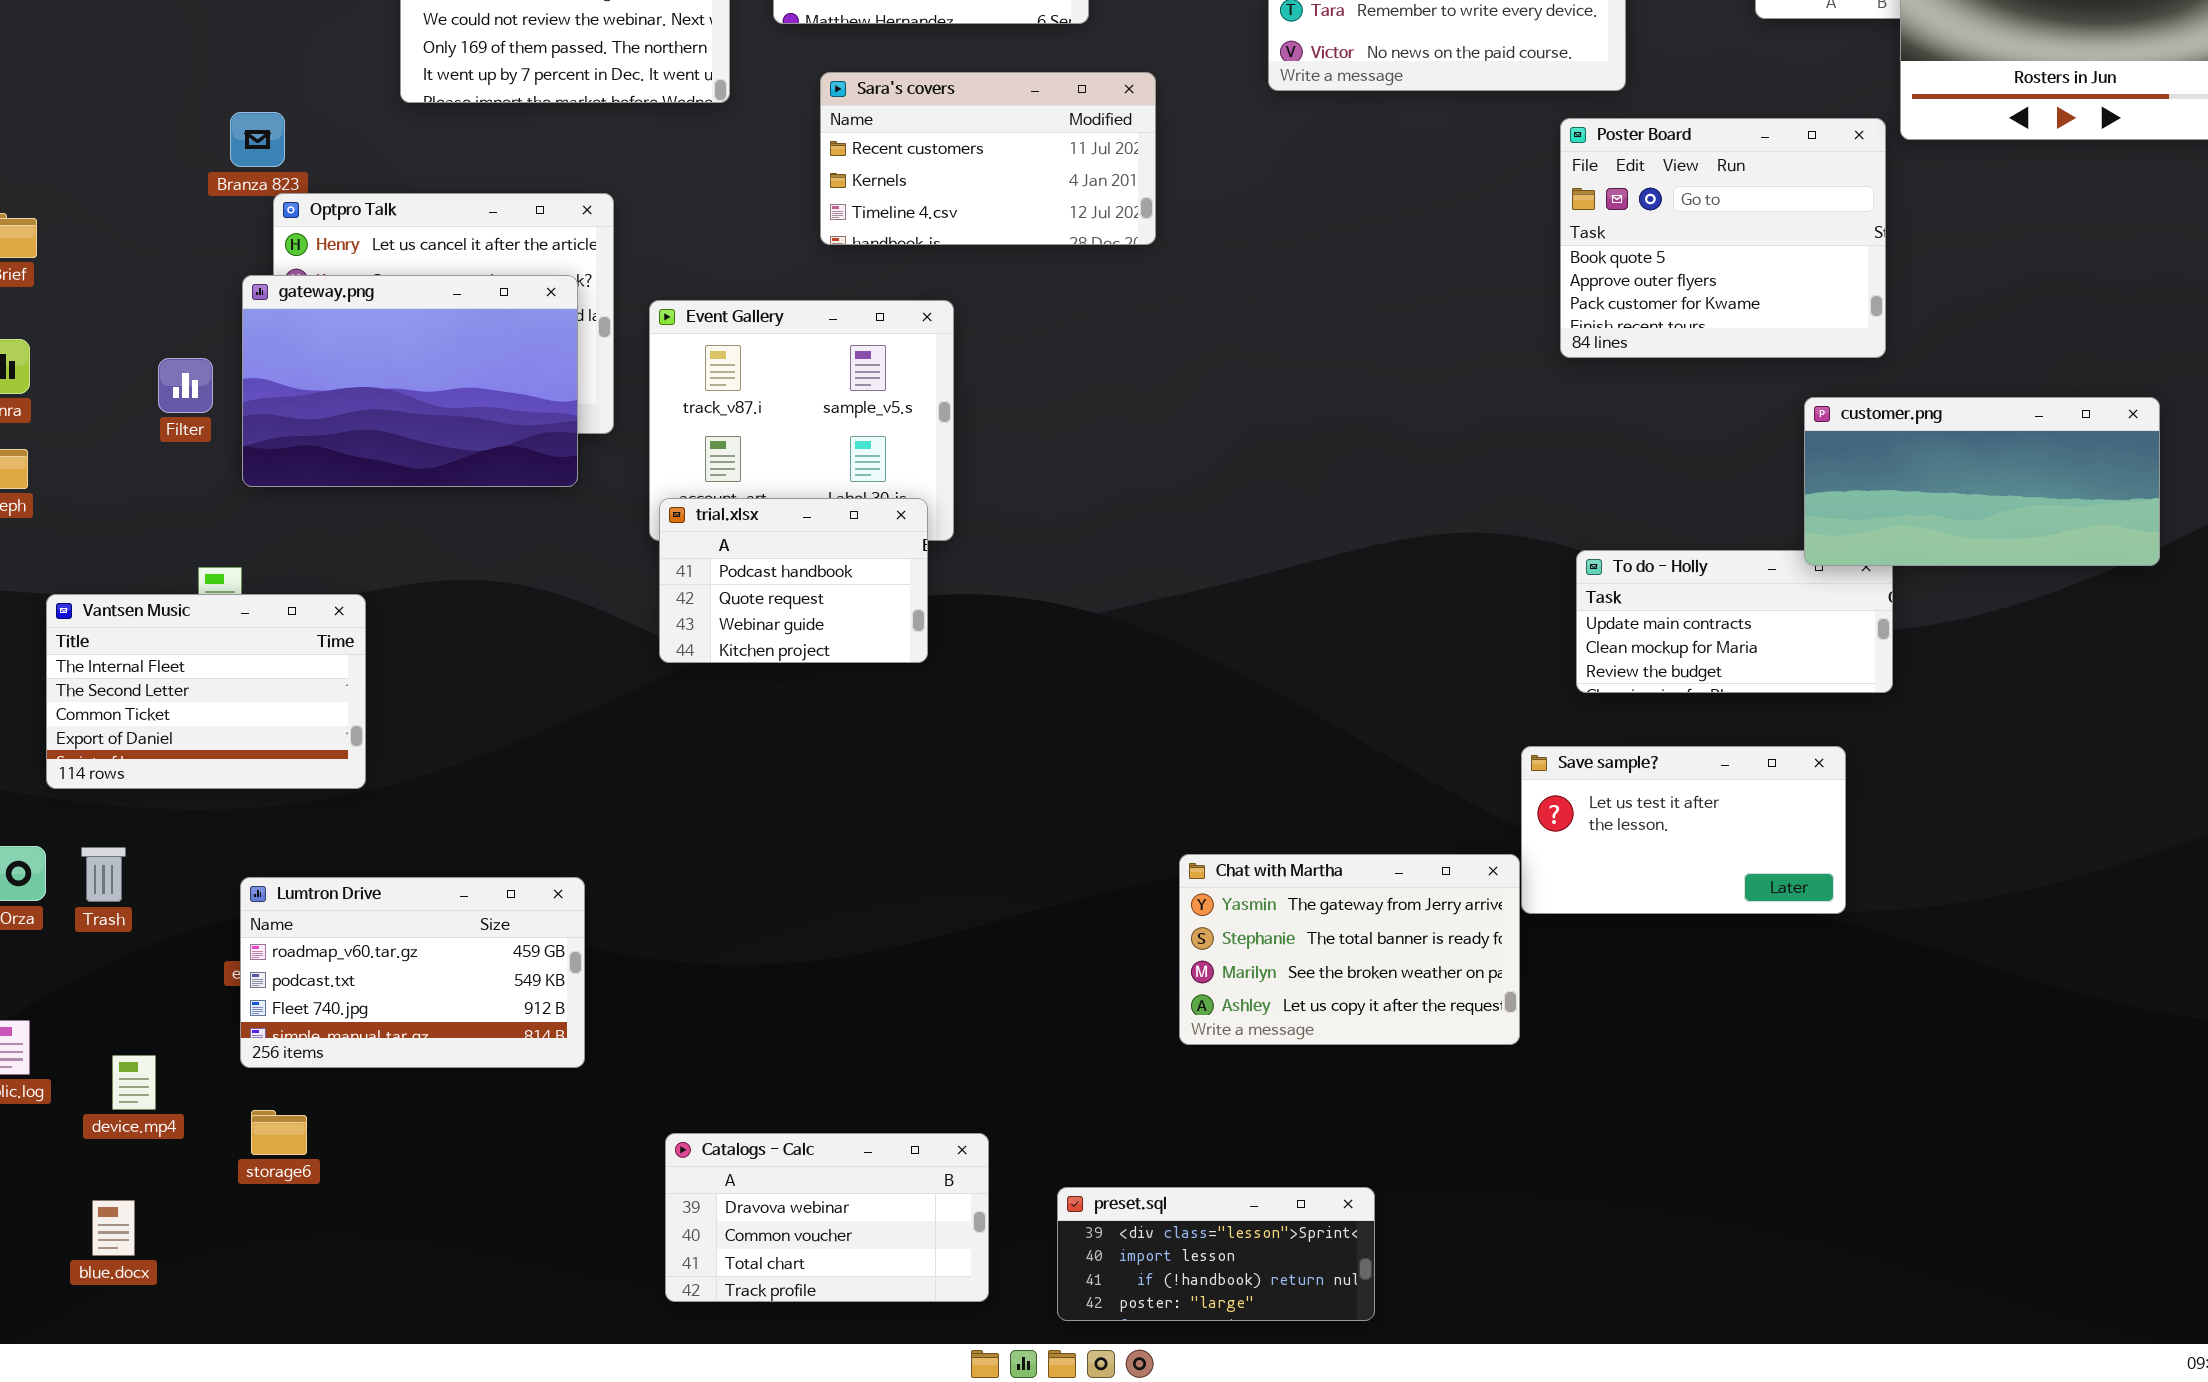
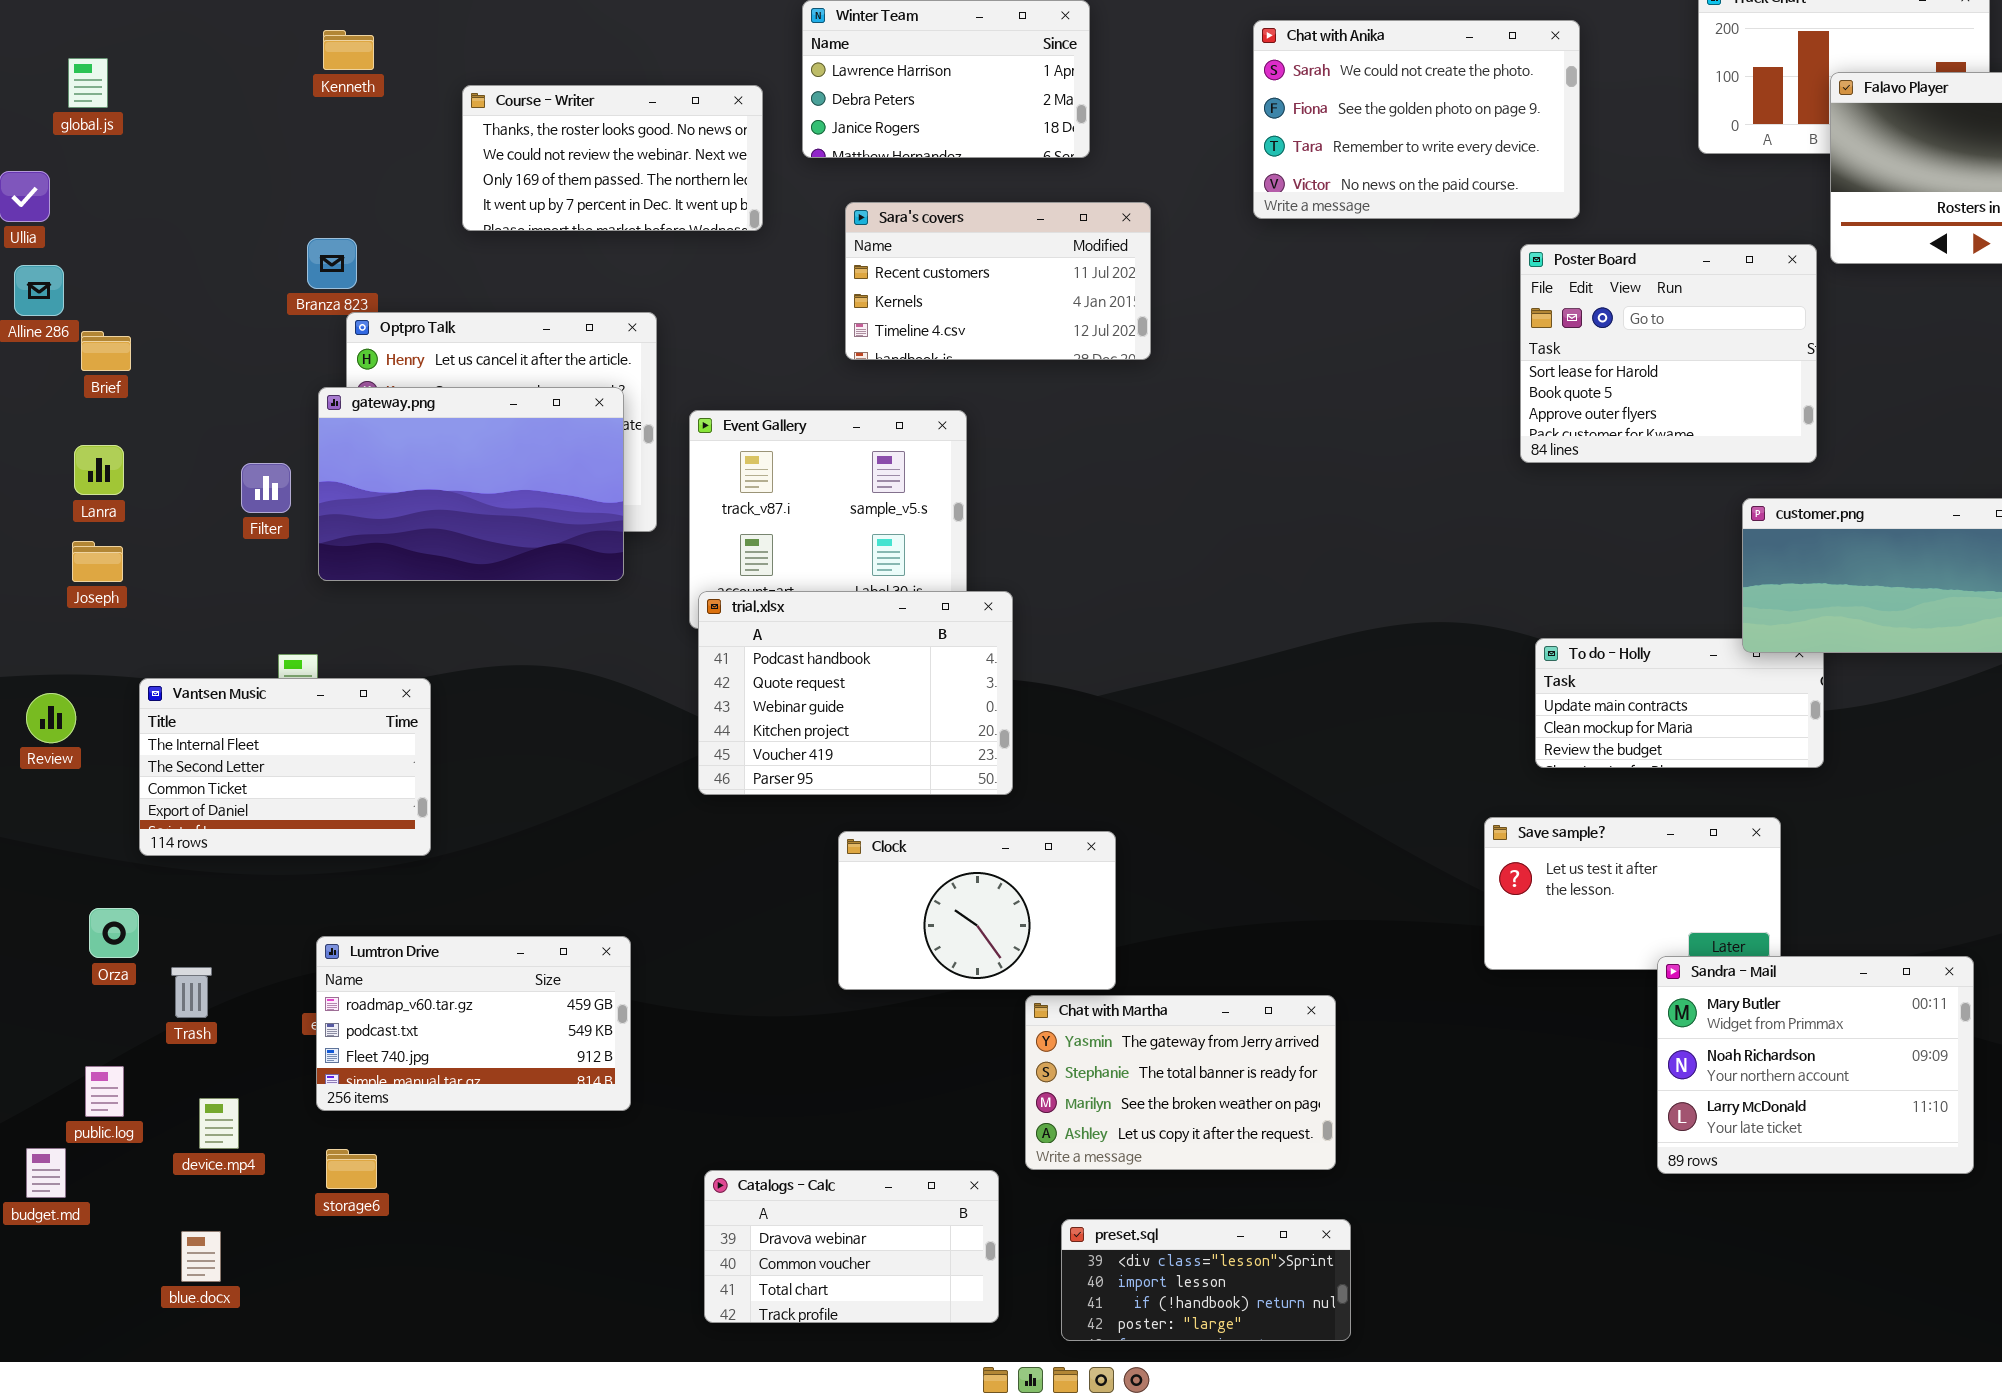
Poster Board: [1560,118,1886,358] -> [1520,244,1817,463], scrolled up 1 row
trial.xlsx: [659,498,928,663] -> [698,591,1013,795], resized
Clock: none -> [838,831,1116,990], opened
Trash: [81,847,126,902] -> [171,967,212,1018], moved
Chat with Martha: [1179,854,1520,1045] -> [1025,995,1336,1170], moved
Sandra - Mail: none -> [1657,956,1974,1174], opened

